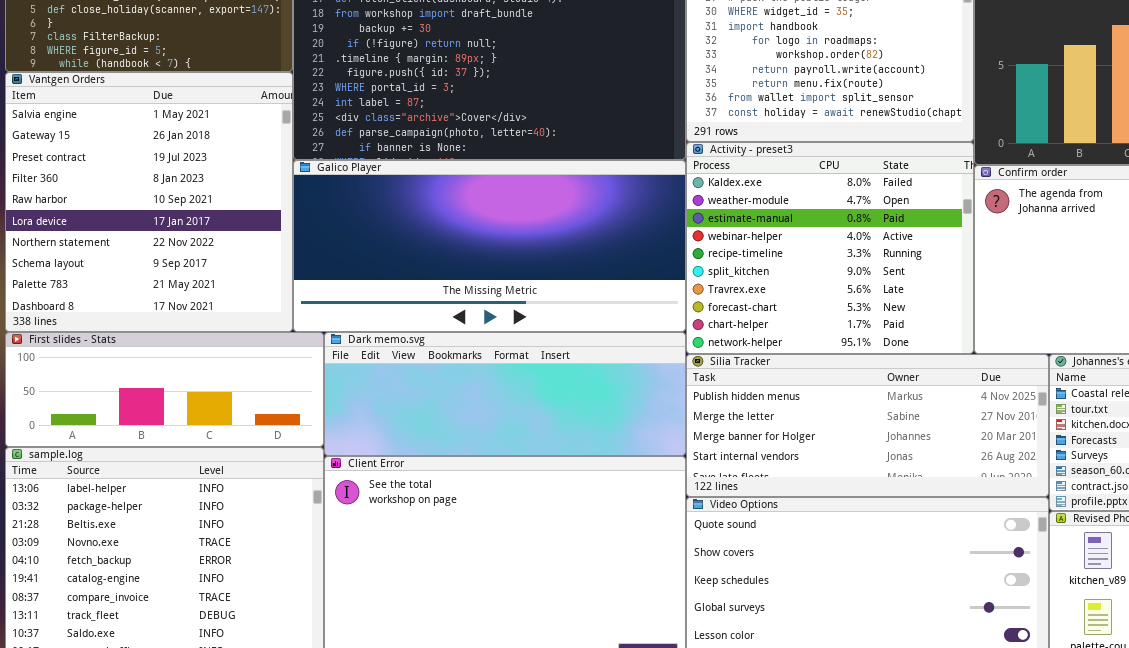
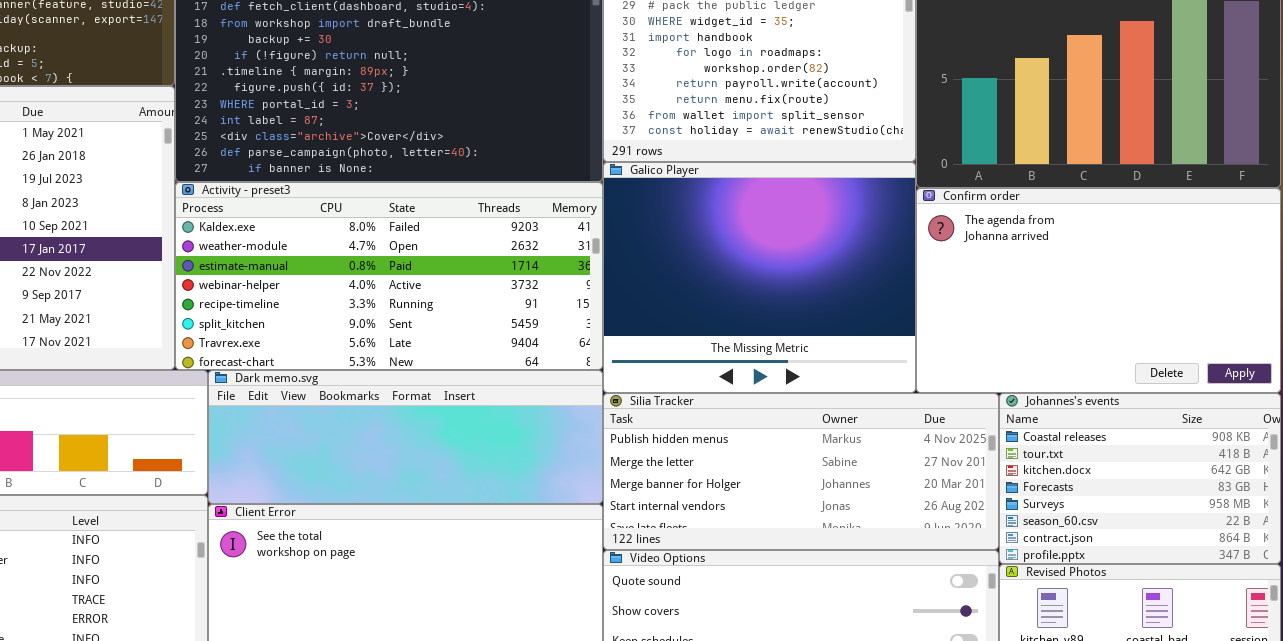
Activity - preset3: [686,142,974,354] -> [175,182,603,370], moved, resized
Galico Player: [293,160,686,332] -> [603,162,916,393], moved, resized

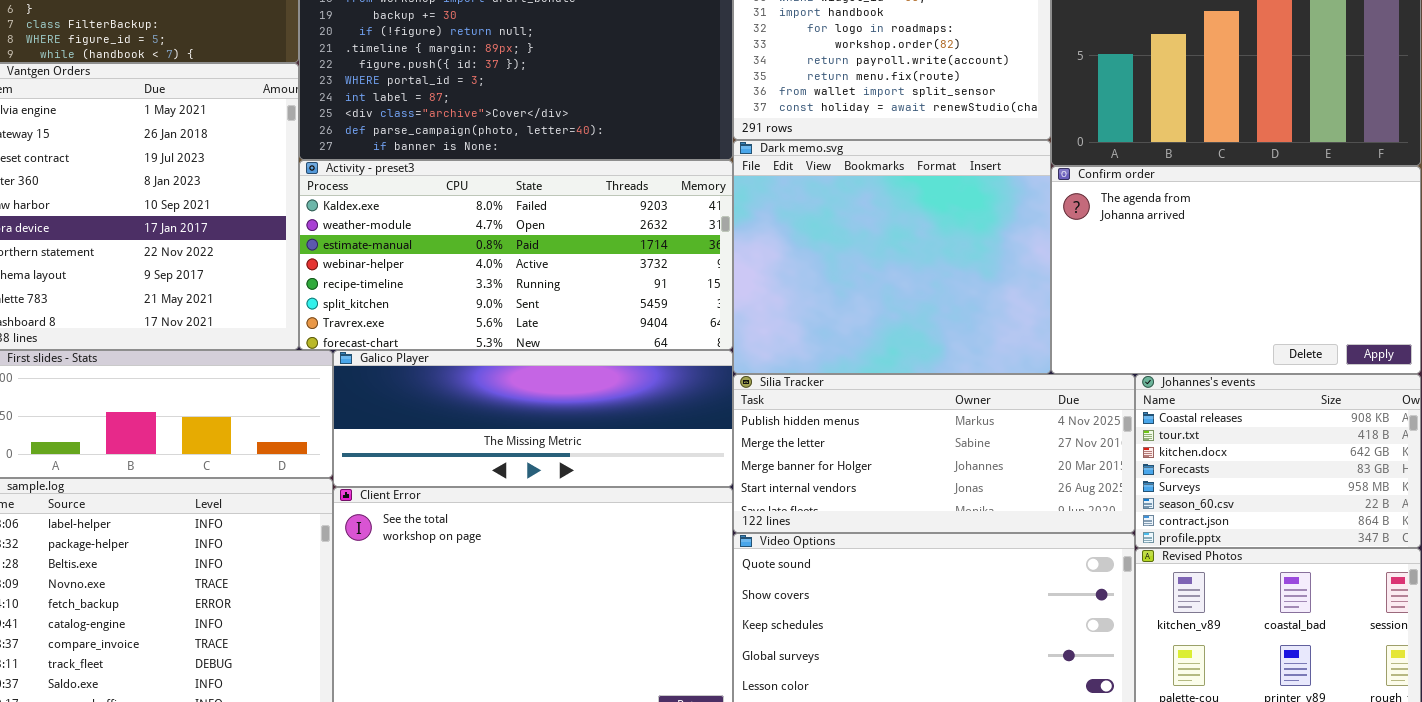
Galico Player: [603,162,916,393] -> [333,350,733,487], moved, resized
Dark memo.svg: [208,370,603,504] -> [733,140,1051,374], moved, resized

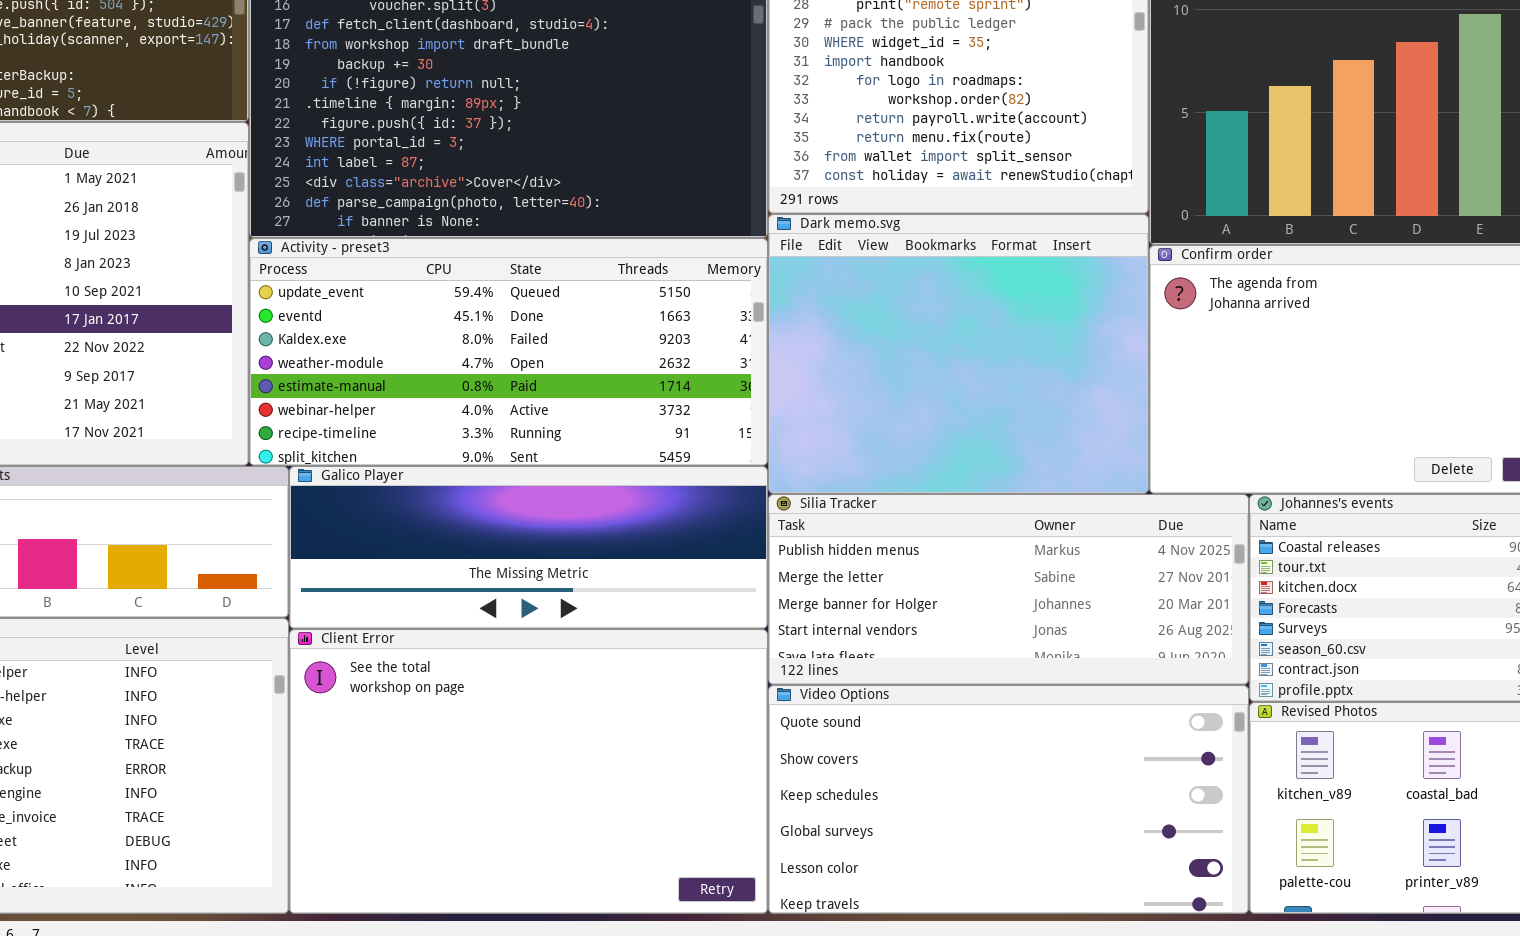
Activity - preset3: [299,160,733,350] -> [249,238,768,466], scrolled up 2 rows

